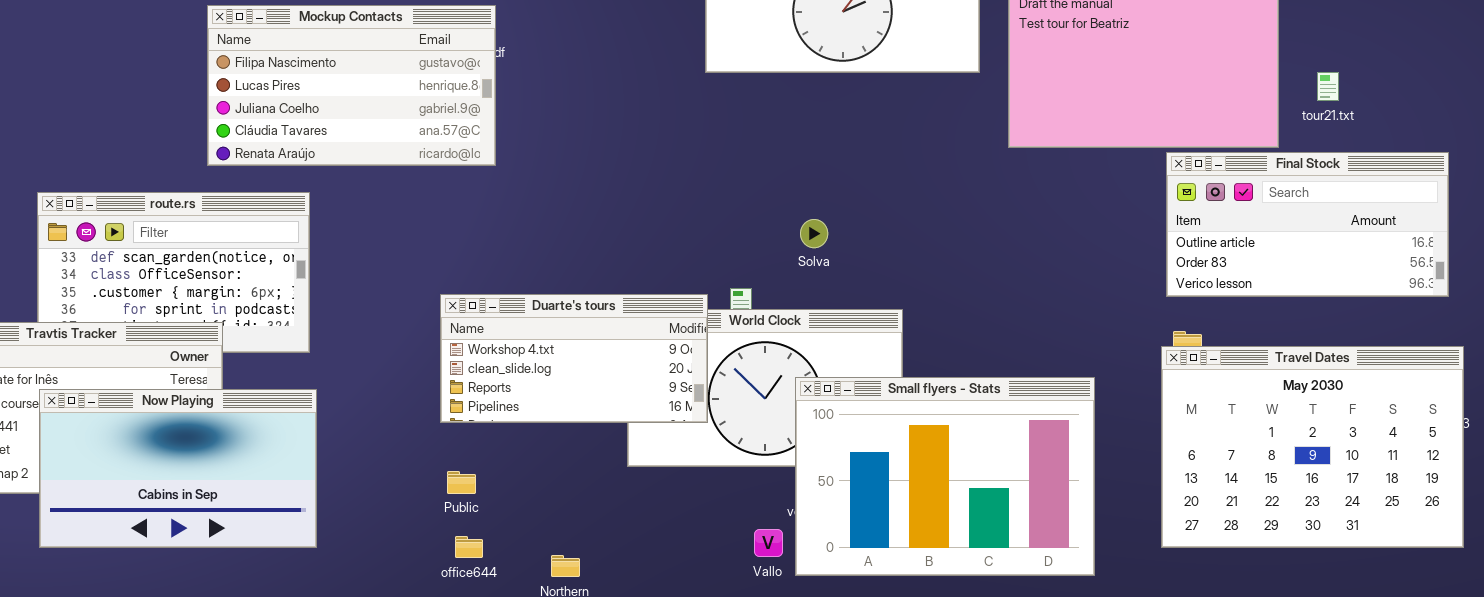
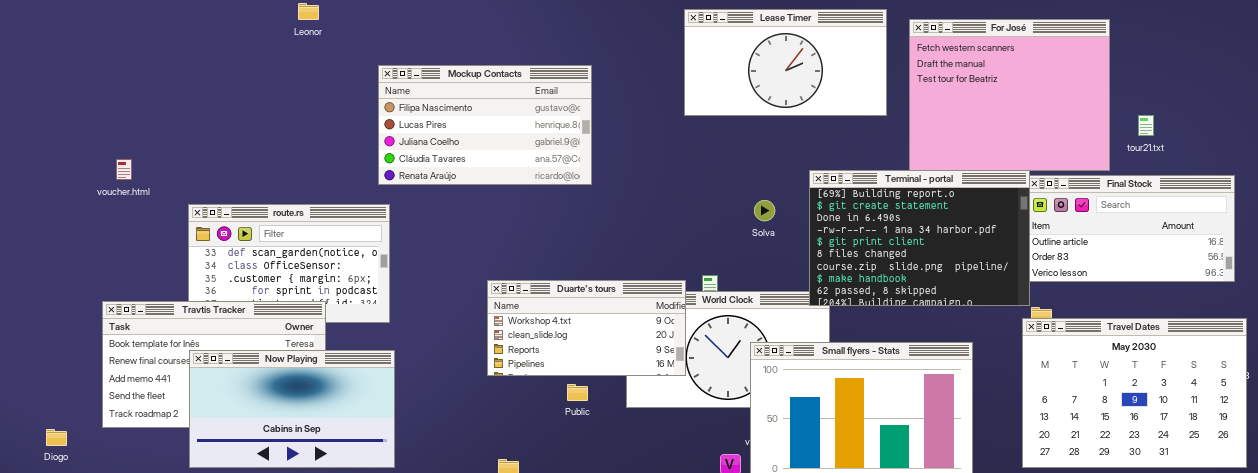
Mockup Contacts: [207,5,496,166] -> [378,65,592,185], moved
Terminal - portal: none -> [809,170,1030,306], opened
Solva: [800,219,828,248] -> [754,200,775,221], moved
Public: [447,471,476,494] -> [567,384,588,401], moved

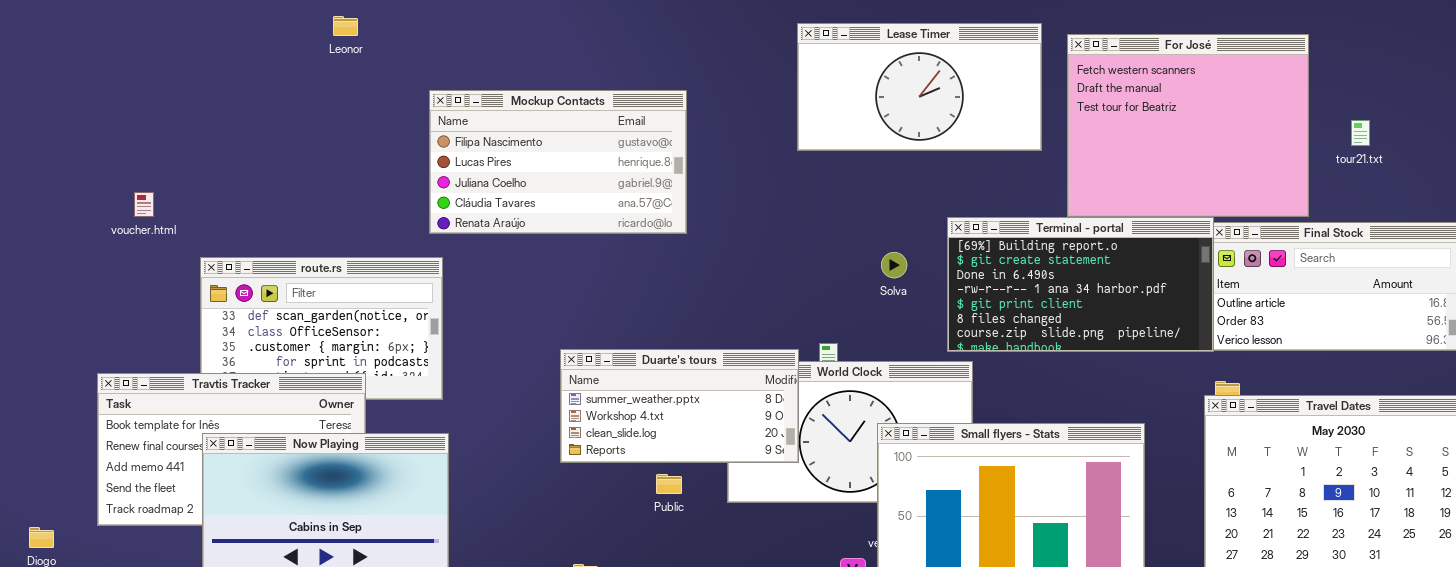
tour21.txt: [1138,115,1154,136] -> [1351,120,1370,146], moved
voucher.html: [116,159,132,180] -> [134,192,154,217], moved
Terminal - portal: [809,170,1030,306] -> [947,217,1214,352], resized
Duarte's tours: [487,280,686,376] -> [560,349,799,463], scrolled up 1 row

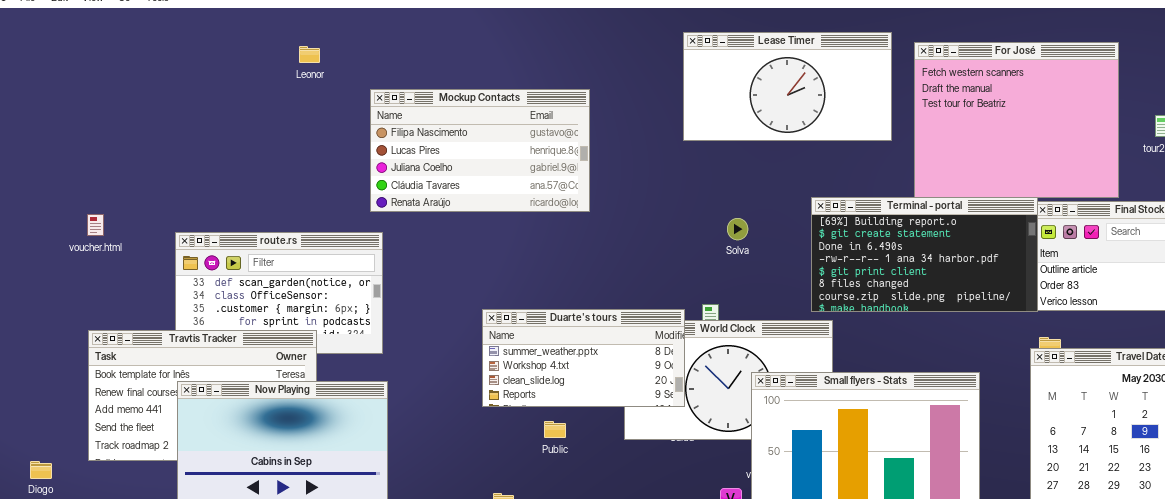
Leonor: [333,16,358,36] -> [299,46,320,63], moved
voucher.html: [134,192,154,217] -> [87,214,104,236], moved
Solva: [881,252,907,278] -> [727,218,748,240], moved
Public: [656,474,682,494] -> [544,421,566,438], moved

